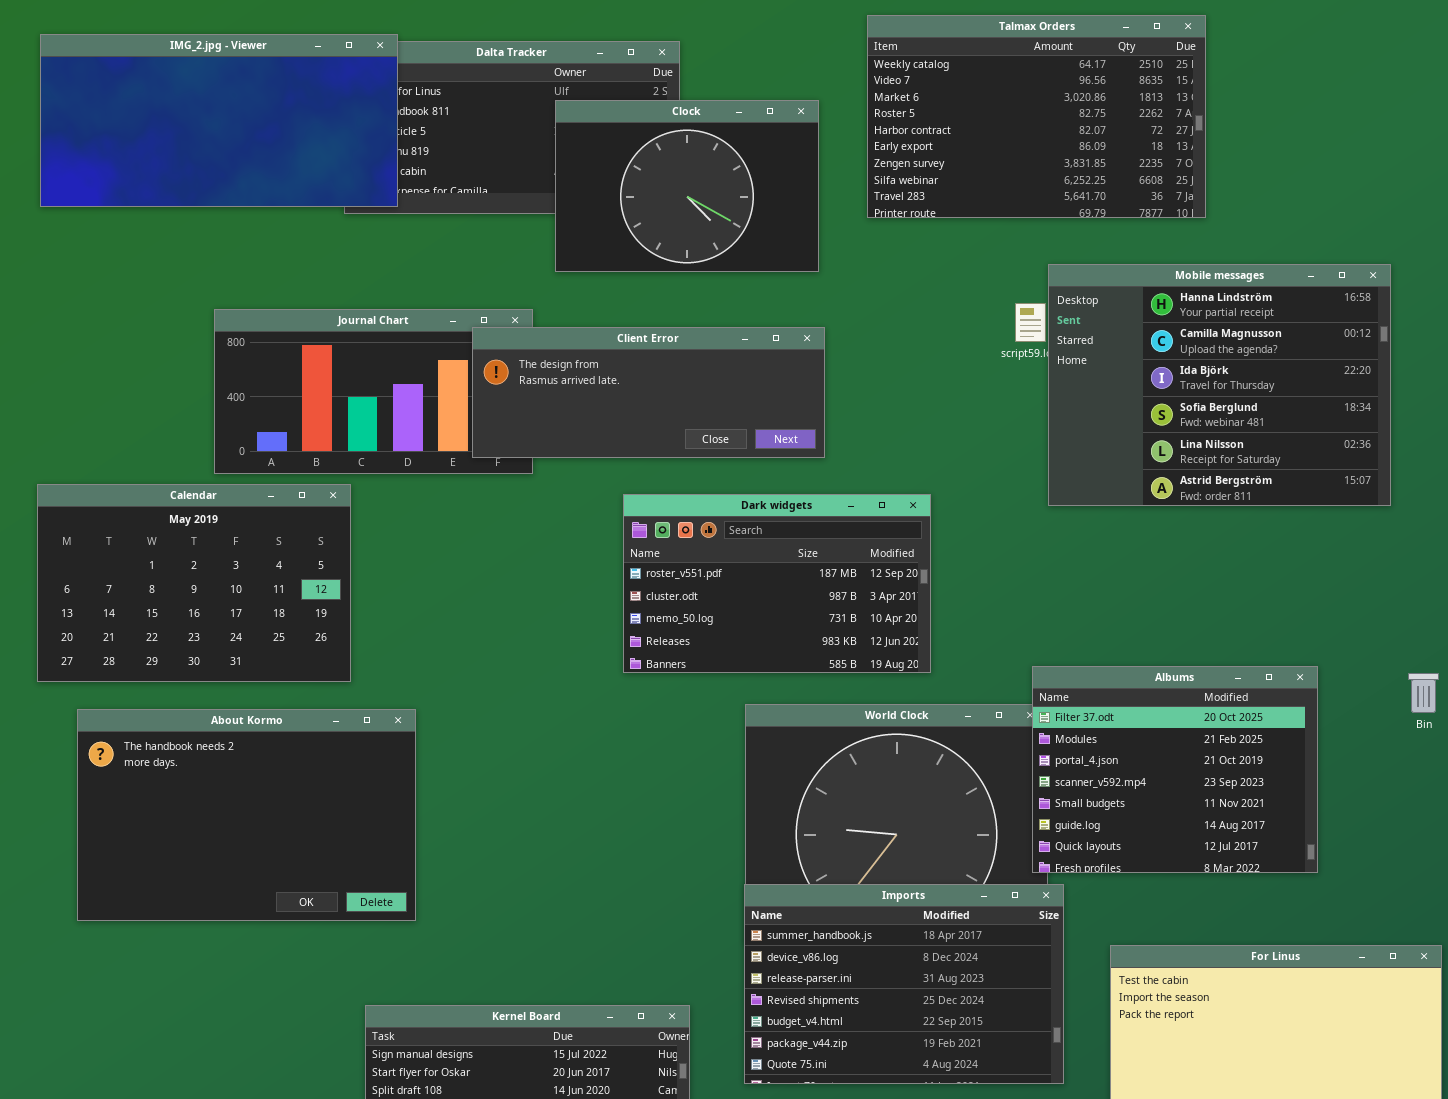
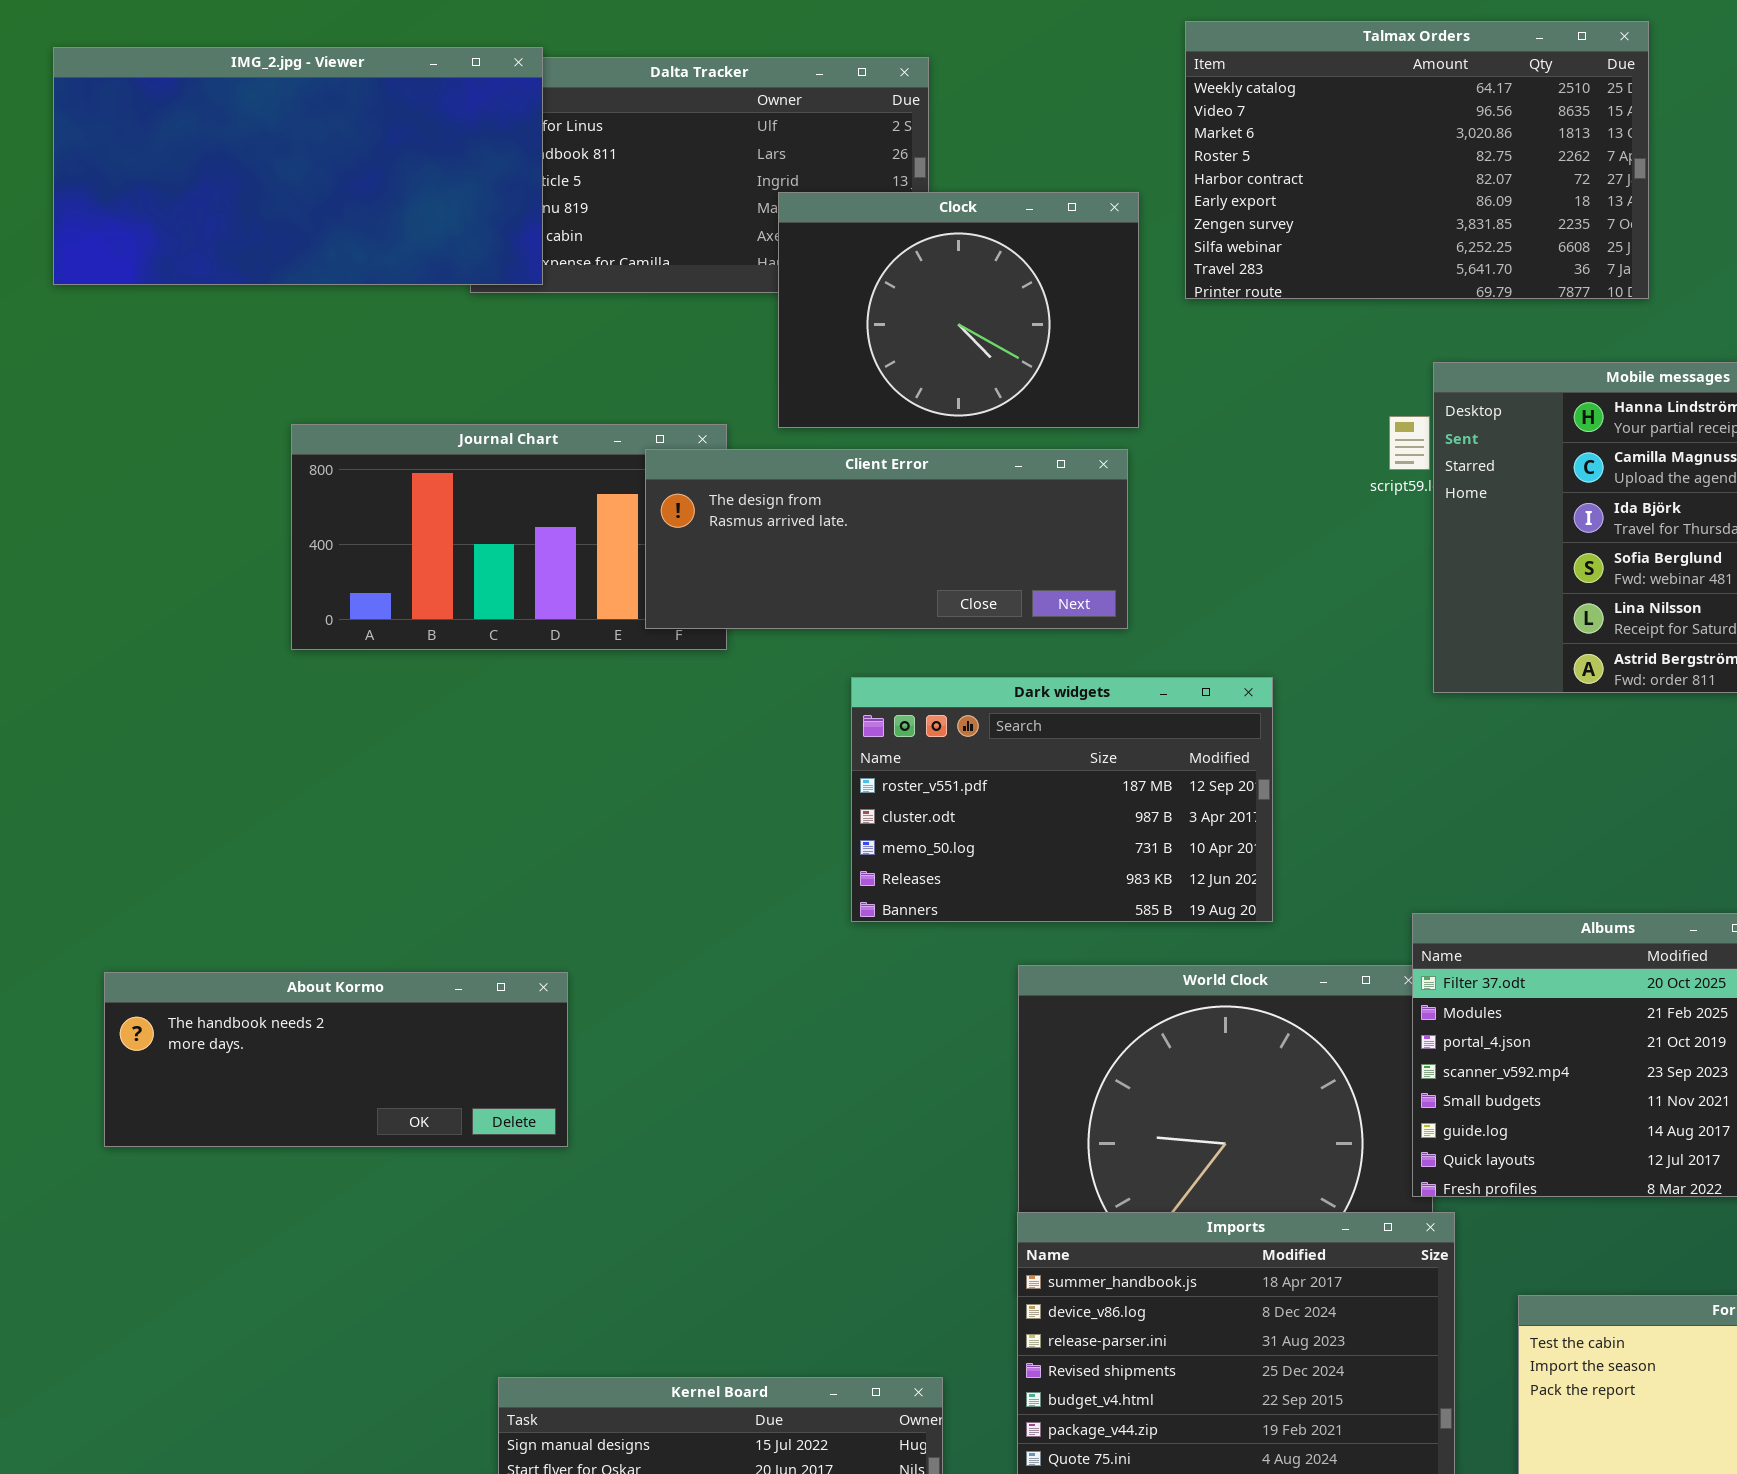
Clock: [555,100,819,272] -> [778,192,1139,428], moved
Calendar: [37,484,351,682] -> none, closed
About Kormo: [77,709,416,921] -> [104,972,568,1147], resized

